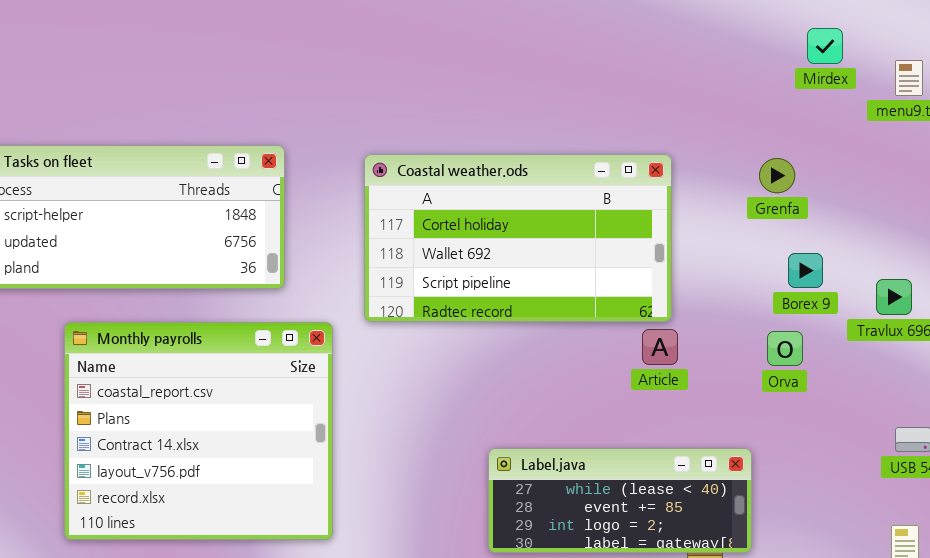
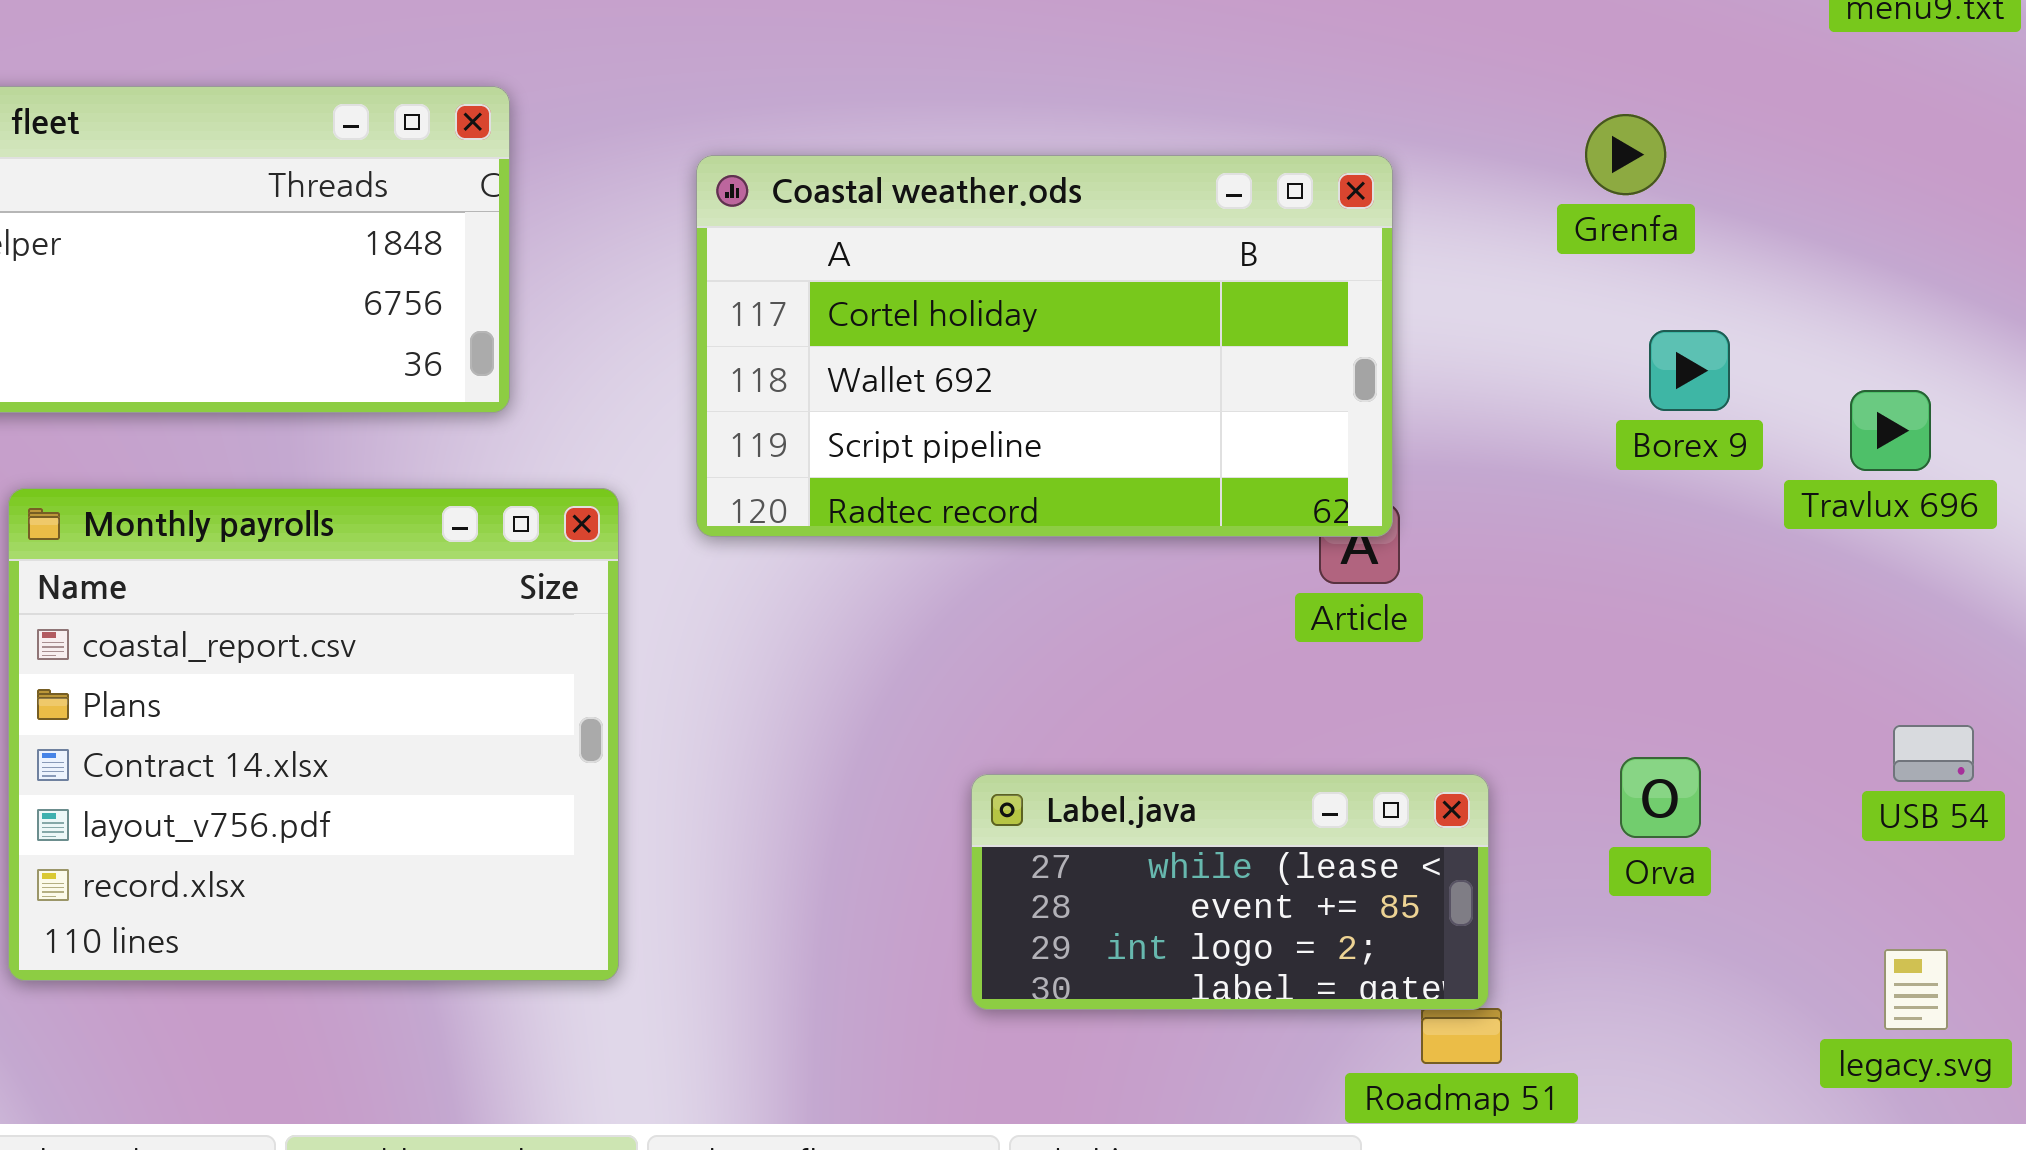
Coastal weather.ods: [364,154,672,322] -> [696,155,1393,537], moved
Orva: [767,331,803,366] -> [1620,757,1701,838], moved
Label.java: [488,448,752,553] -> [971,774,1489,1010], resized

